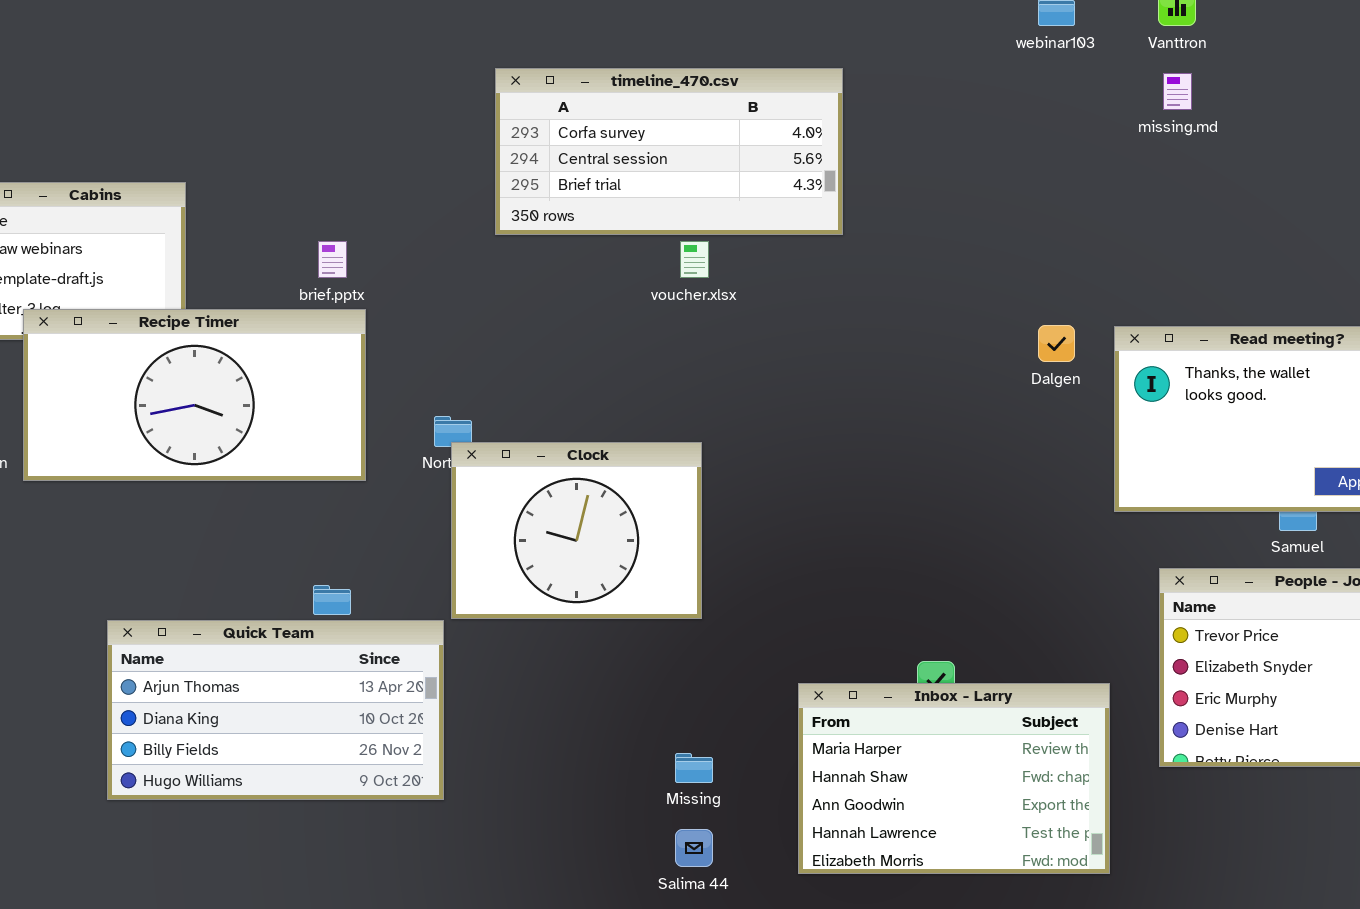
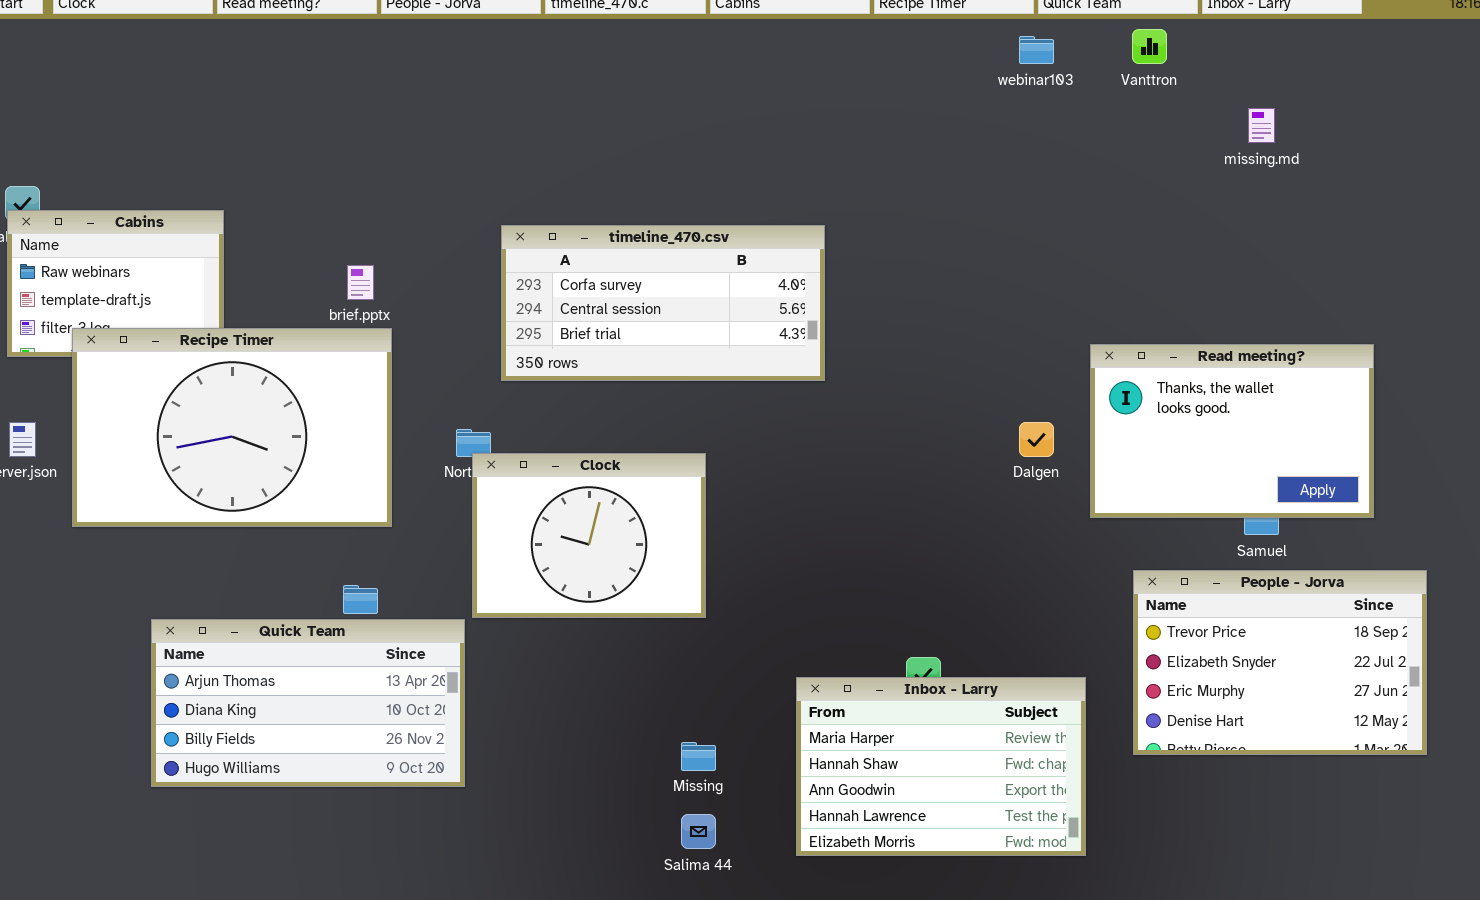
timeline_470.csv: [495,68,843,235] -> [501,225,825,381], moved
missing.md: [1163,73,1192,110] -> [1248,108,1275,143], moved
Recipe Timer: [23,309,366,481] -> [72,328,392,527], resized
Dalgen: [1038,325,1075,362] -> [1019,422,1054,457], moved

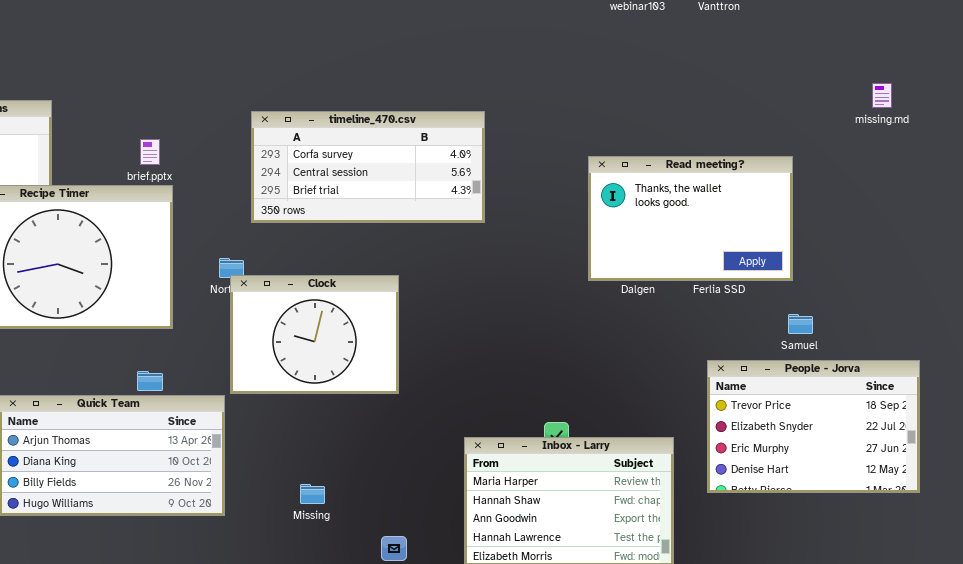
missing.md: [1248,108,1275,143] -> [872,83,892,108], moved
Read meeting?: [1090,344,1374,518] -> [588,156,793,281], moved
Missing: [681,742,716,771] -> [300,484,325,504], moved

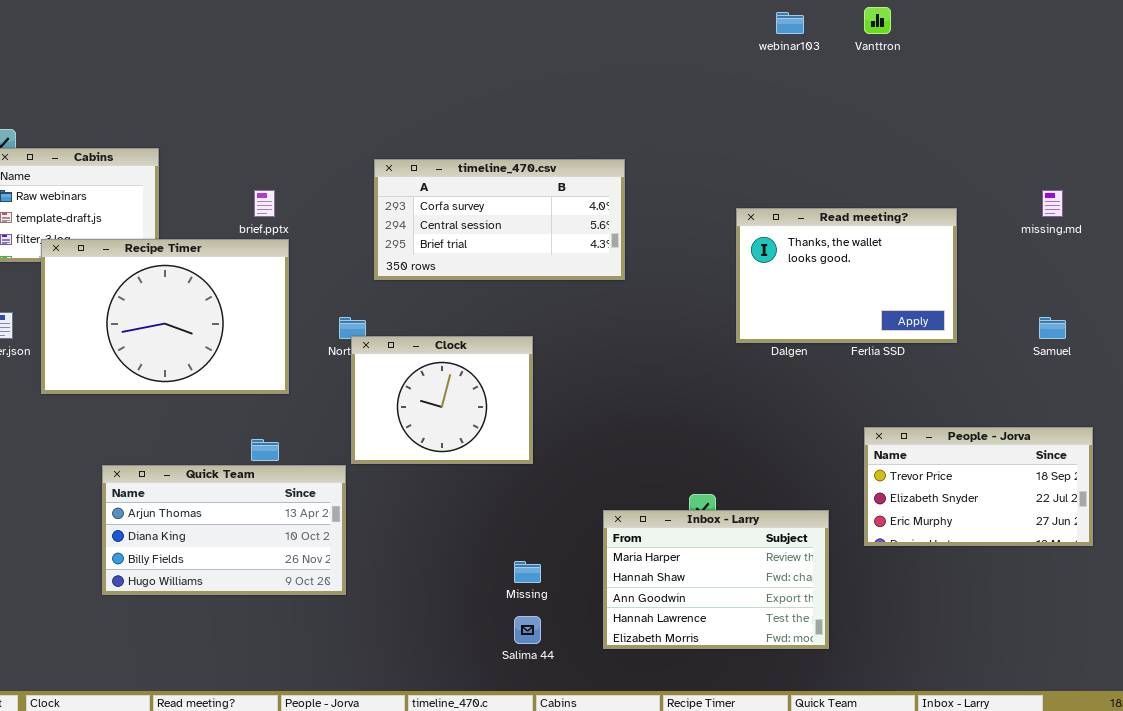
missing.md: [872,83,892,108] -> [1042,190,1063,217], moved
Samuel: [788,314,813,334] -> [1039,317,1066,339], moved
People - Jorva: [707,360,920,493] -> [864,427,1093,546], resized
Missing: [300,484,325,504] -> [514,561,541,583], moved

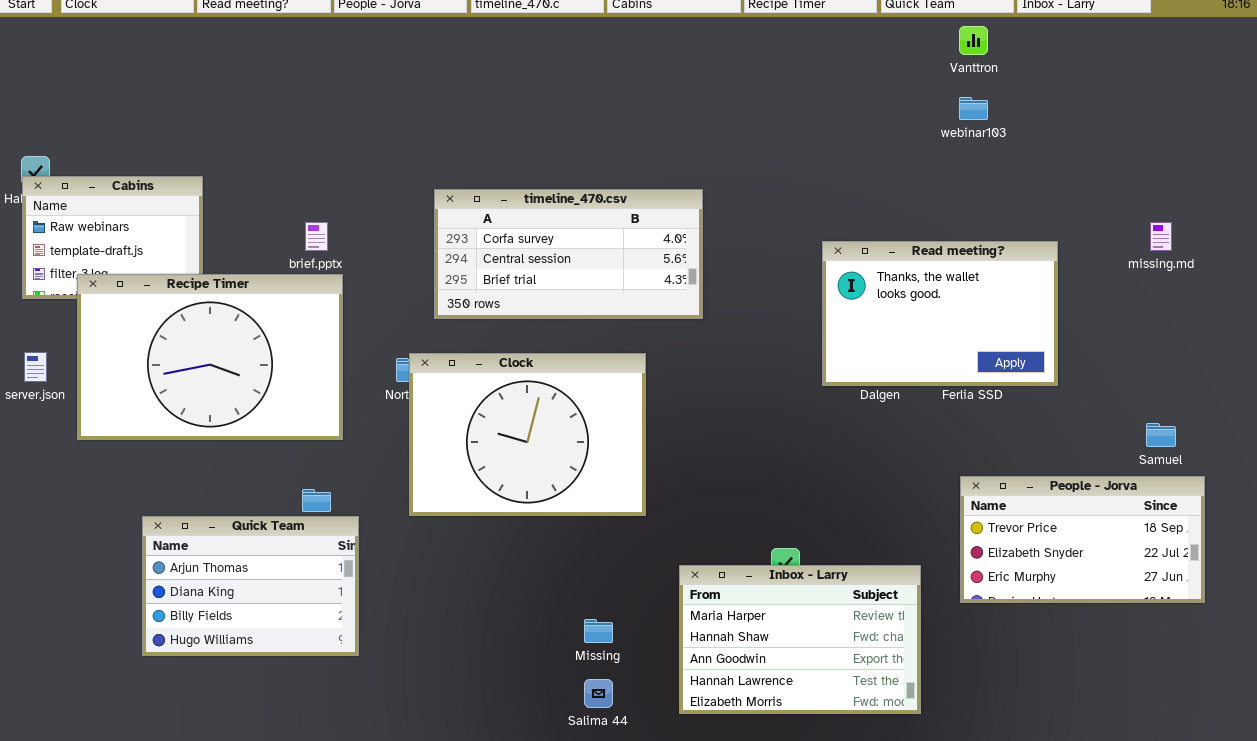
webinar103: [776,12,804,34] -> [959,97,988,120], moved
Samuel: [1039,317,1066,339] -> [1146,423,1176,447], moved
Clock: [351,336,533,464] -> [409,353,646,516], resized
Quick Team: [102,465,346,595] -> [142,516,359,656], resized

